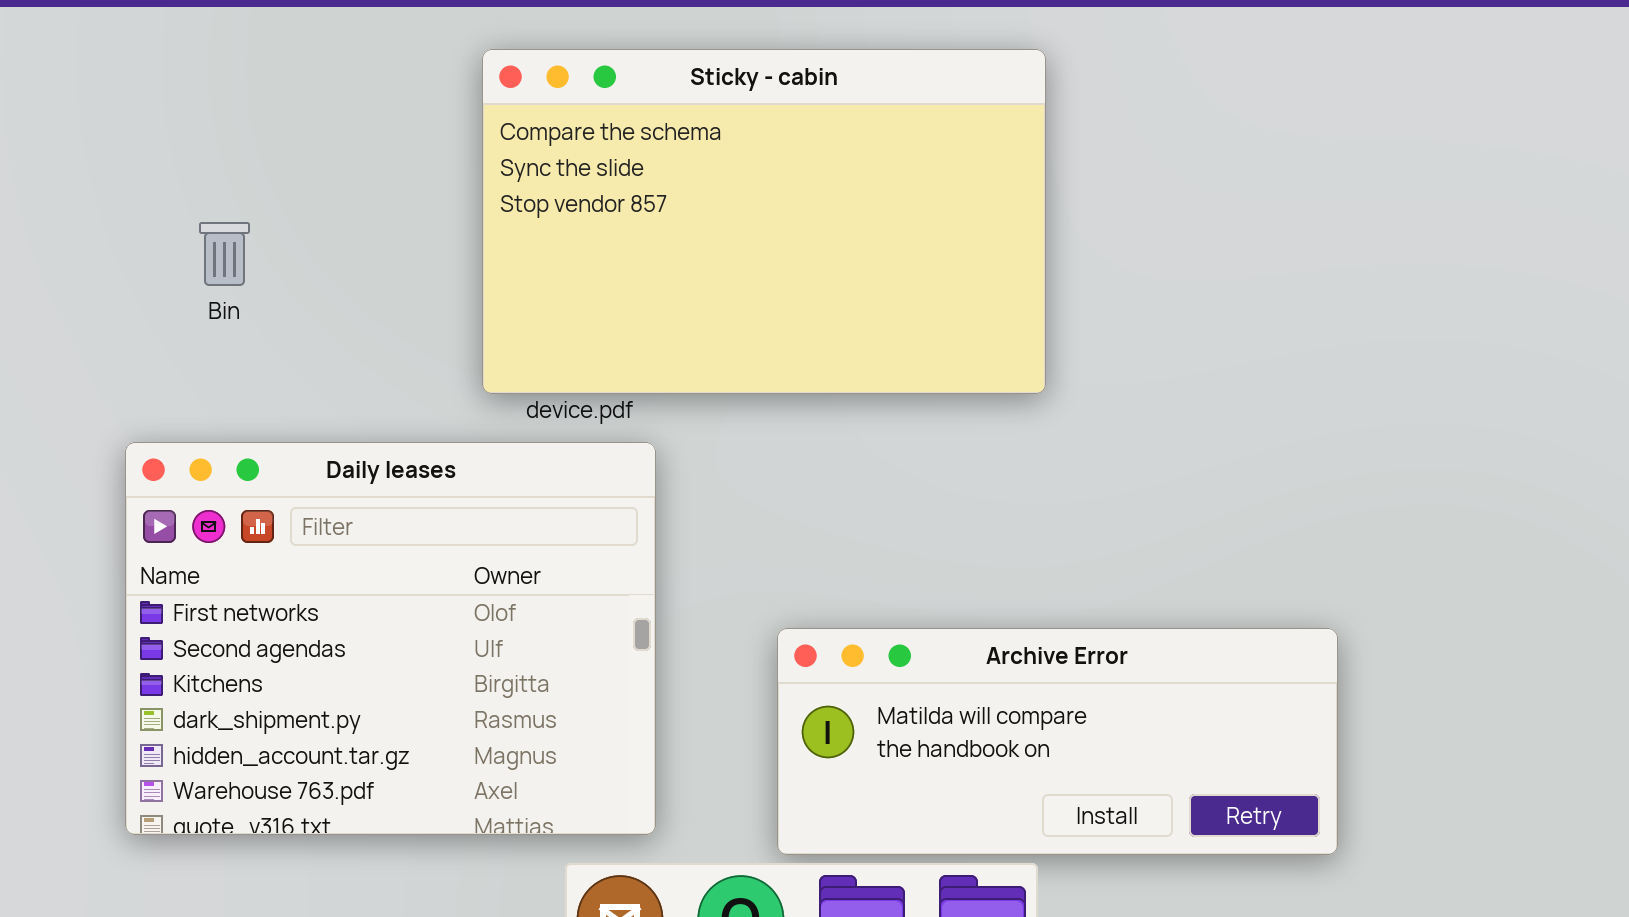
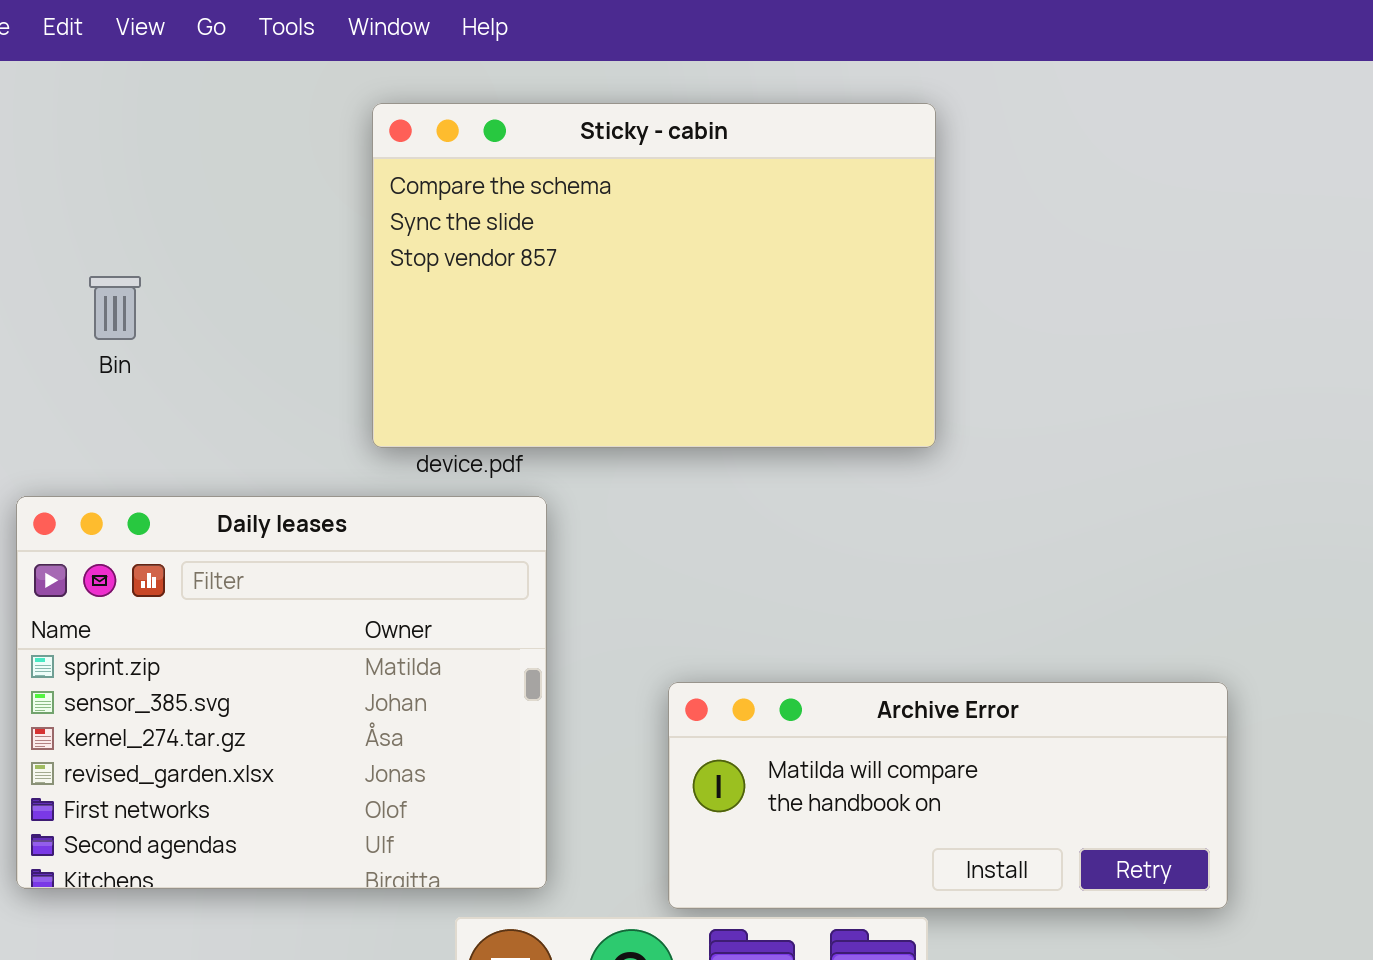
Daily leases: [125,442,656,835] -> [16,496,547,889], scrolled up 4 rows

